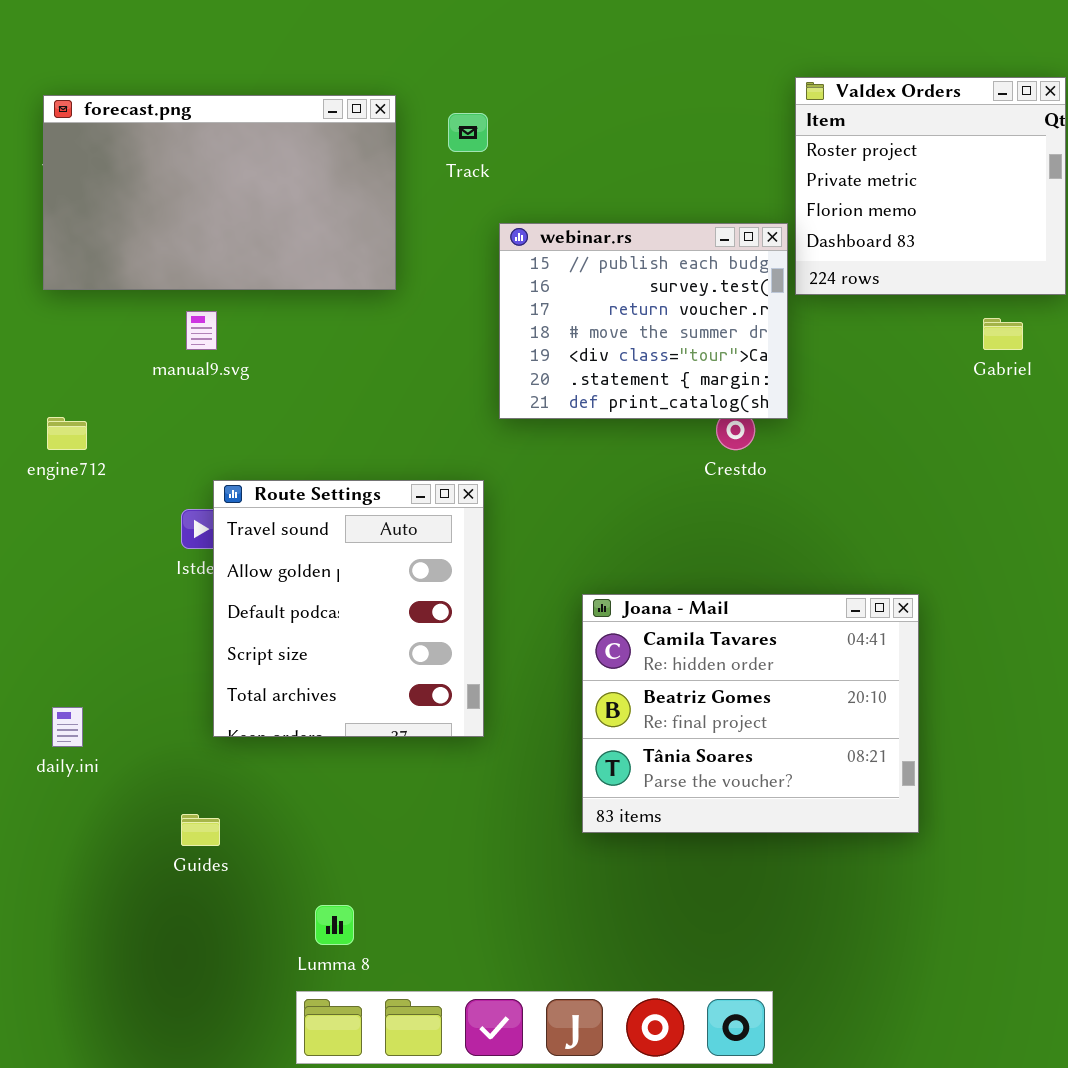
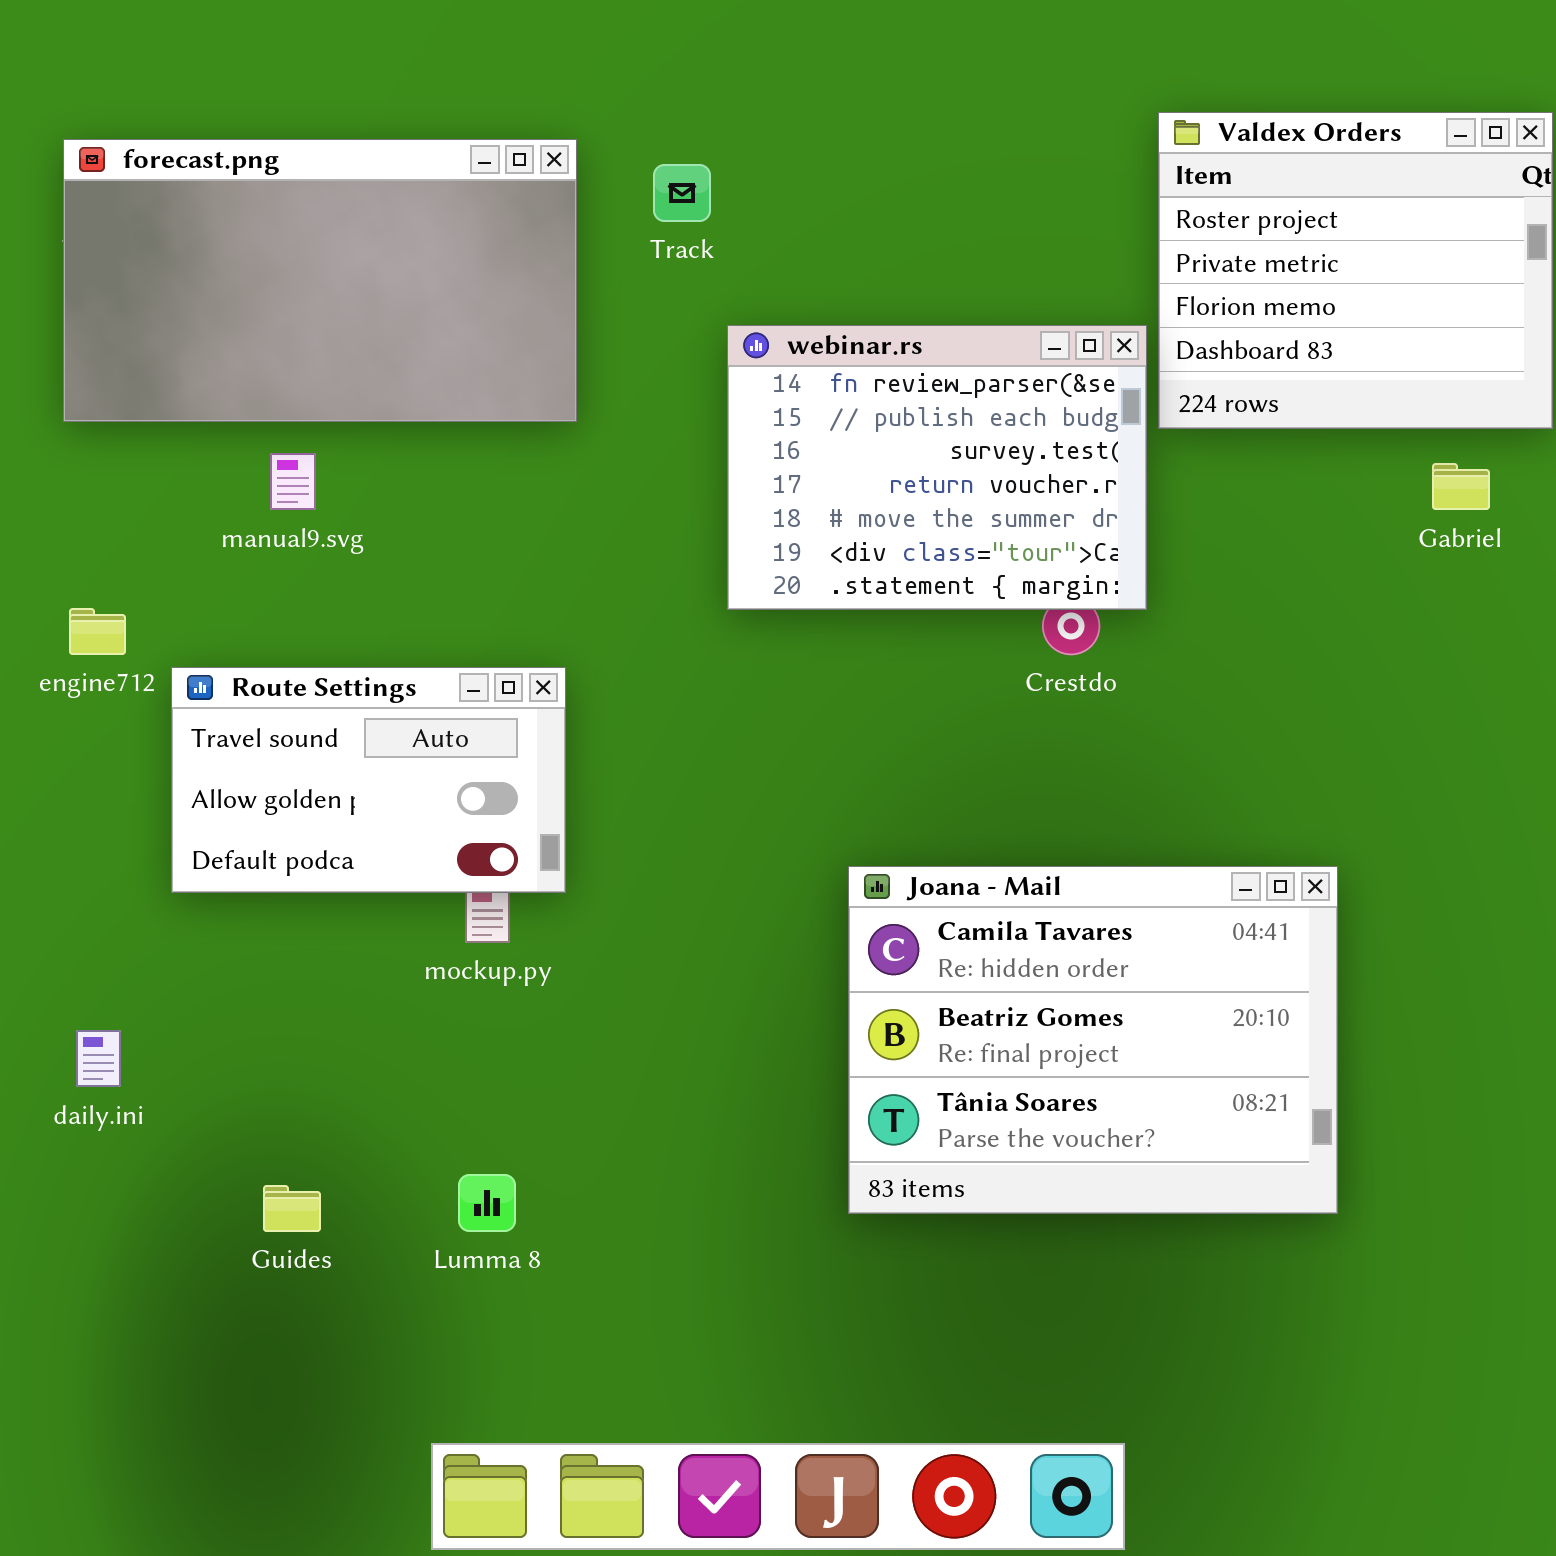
webinar.rs: [499,223,788,419] -> [727,325,1147,610], scrolled up 1 row
Route Settings: [213,480,484,737] -> [171,667,566,893], moved, resized
Lumma 8: [315,905,354,945] -> [458,1174,516,1232], moved

